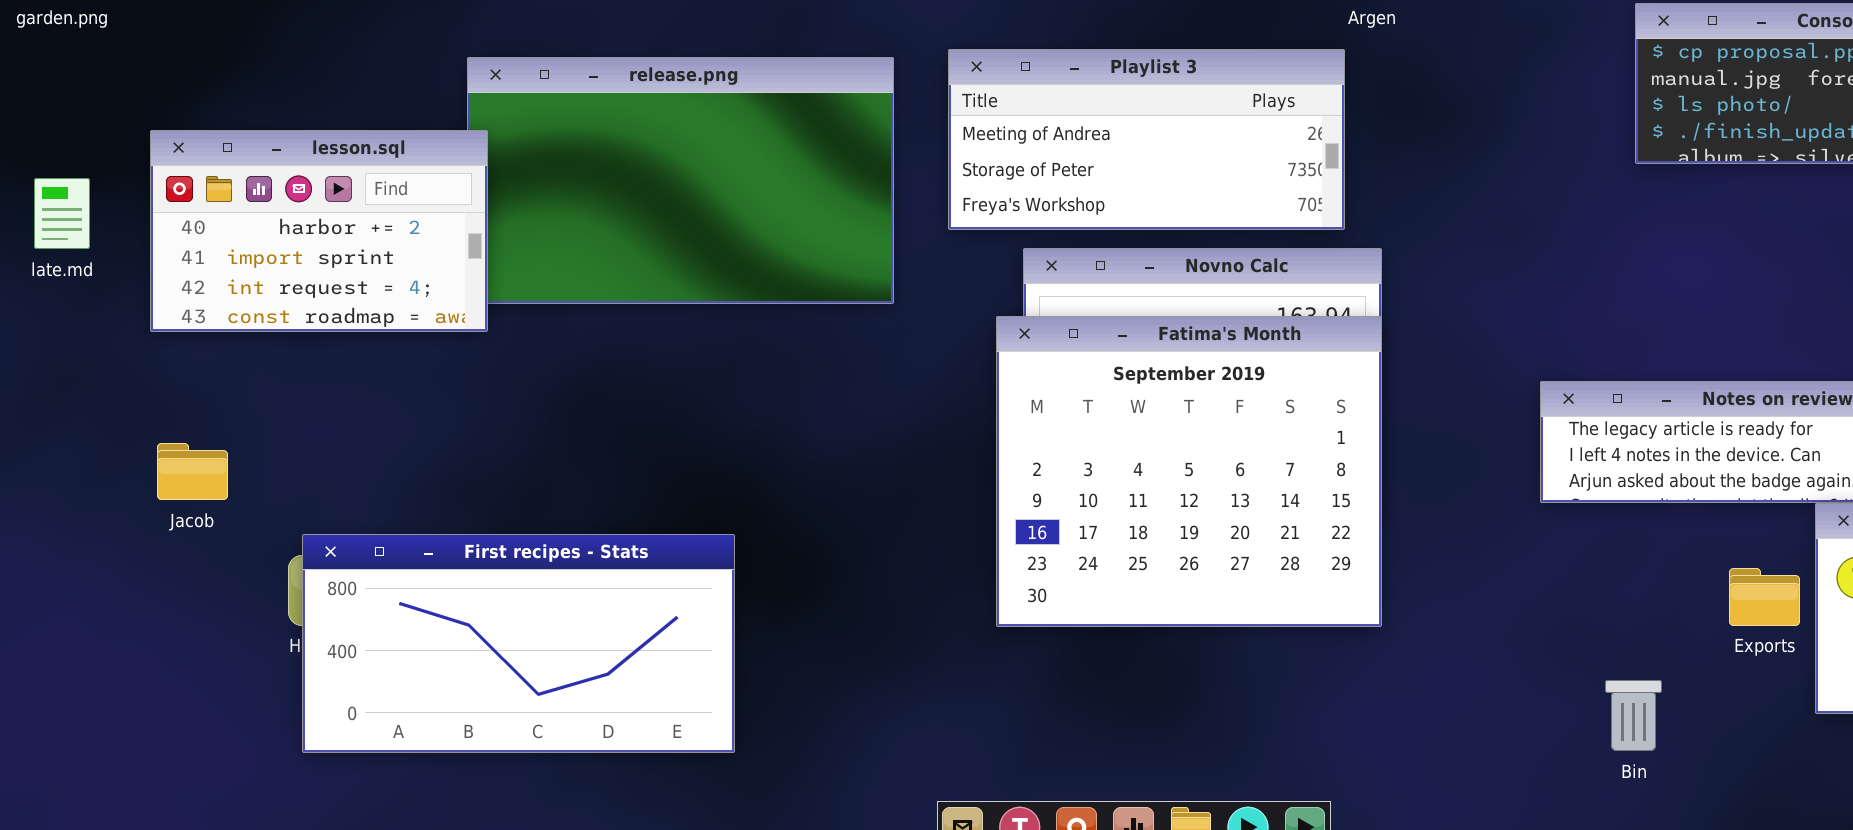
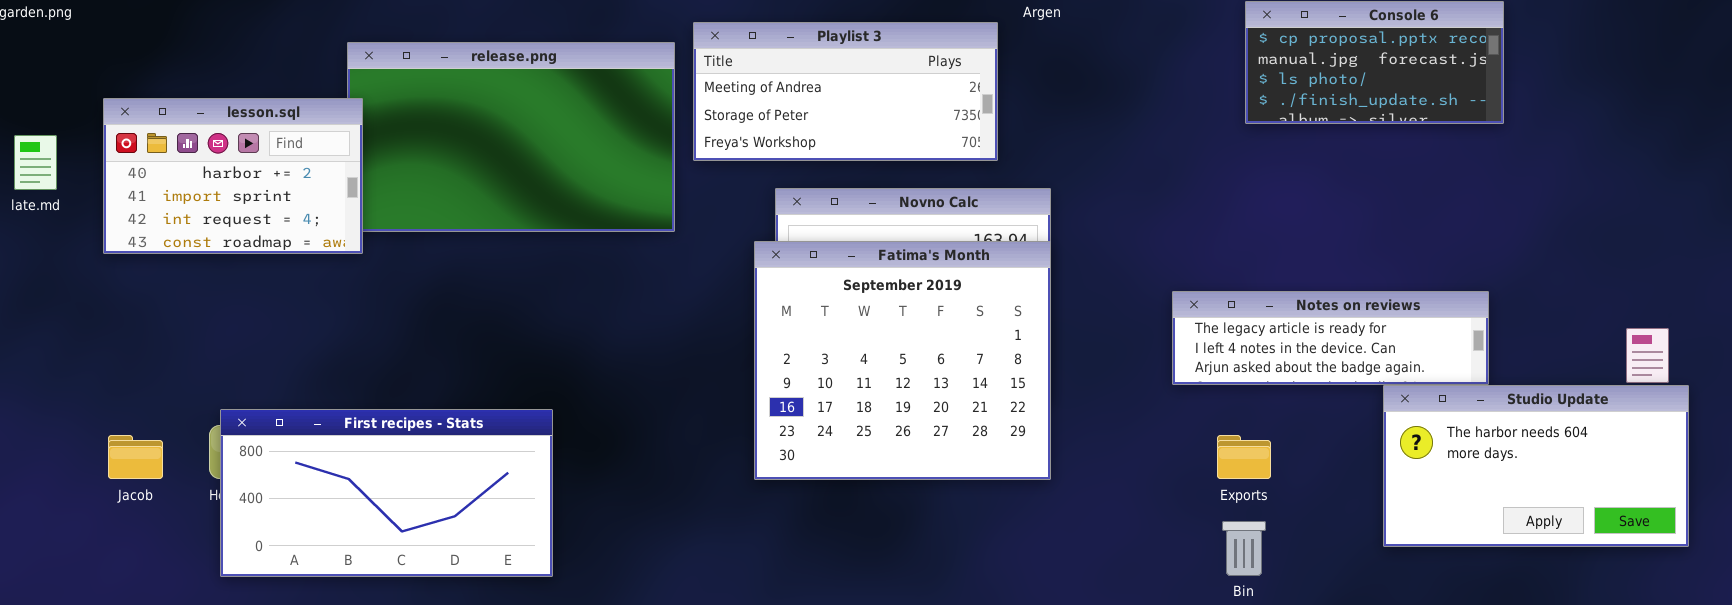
Playlist 3: [948,49,1345,230] -> [693,22,998,161], moved
Jacob: [157,443,228,500] -> [108,435,163,479], moved
Exports: [1729,568,1800,626] -> [1217,435,1271,479], moved

